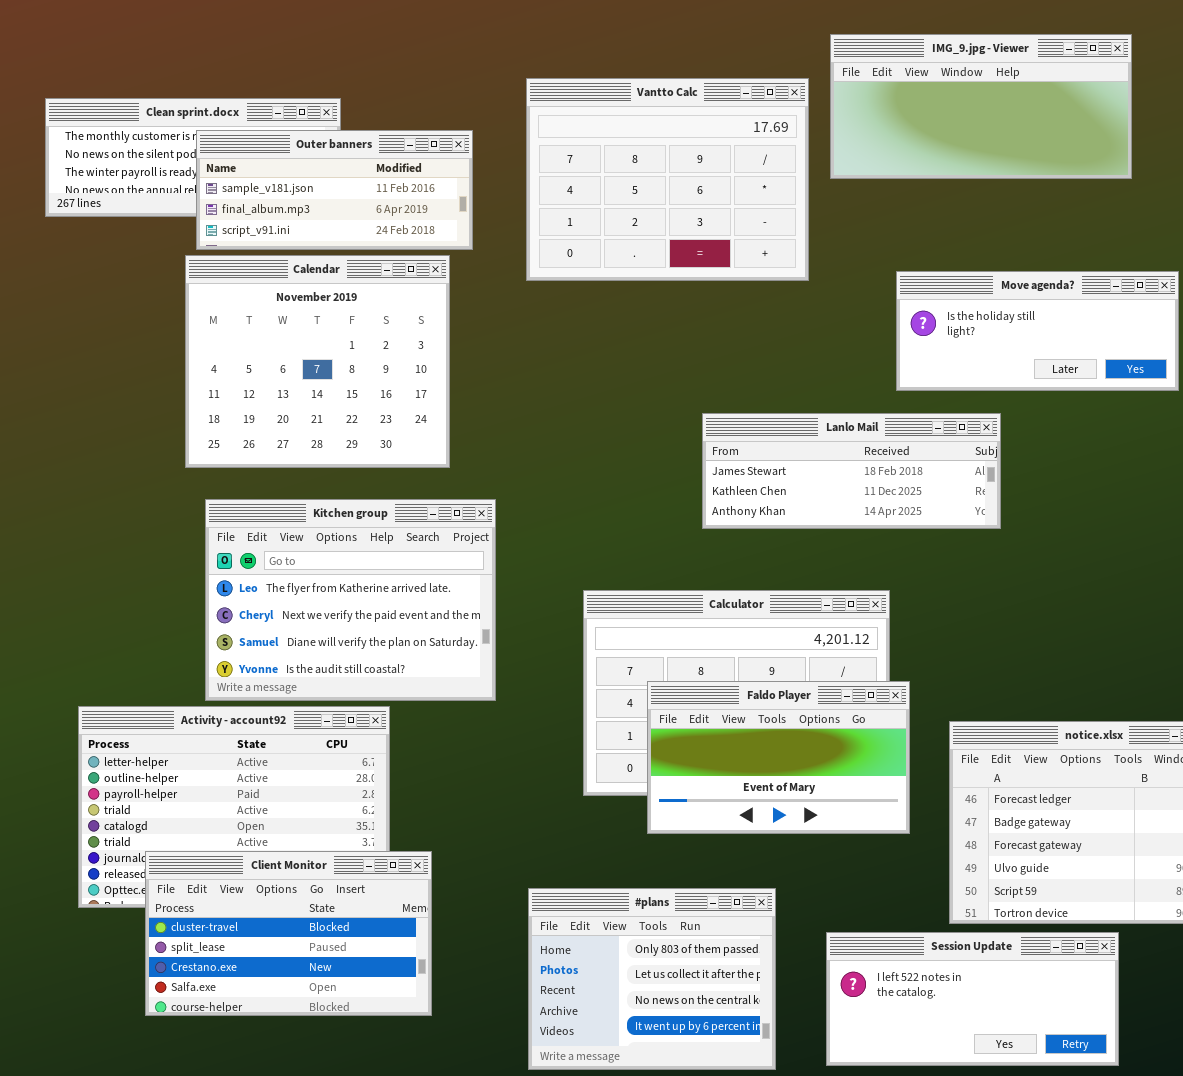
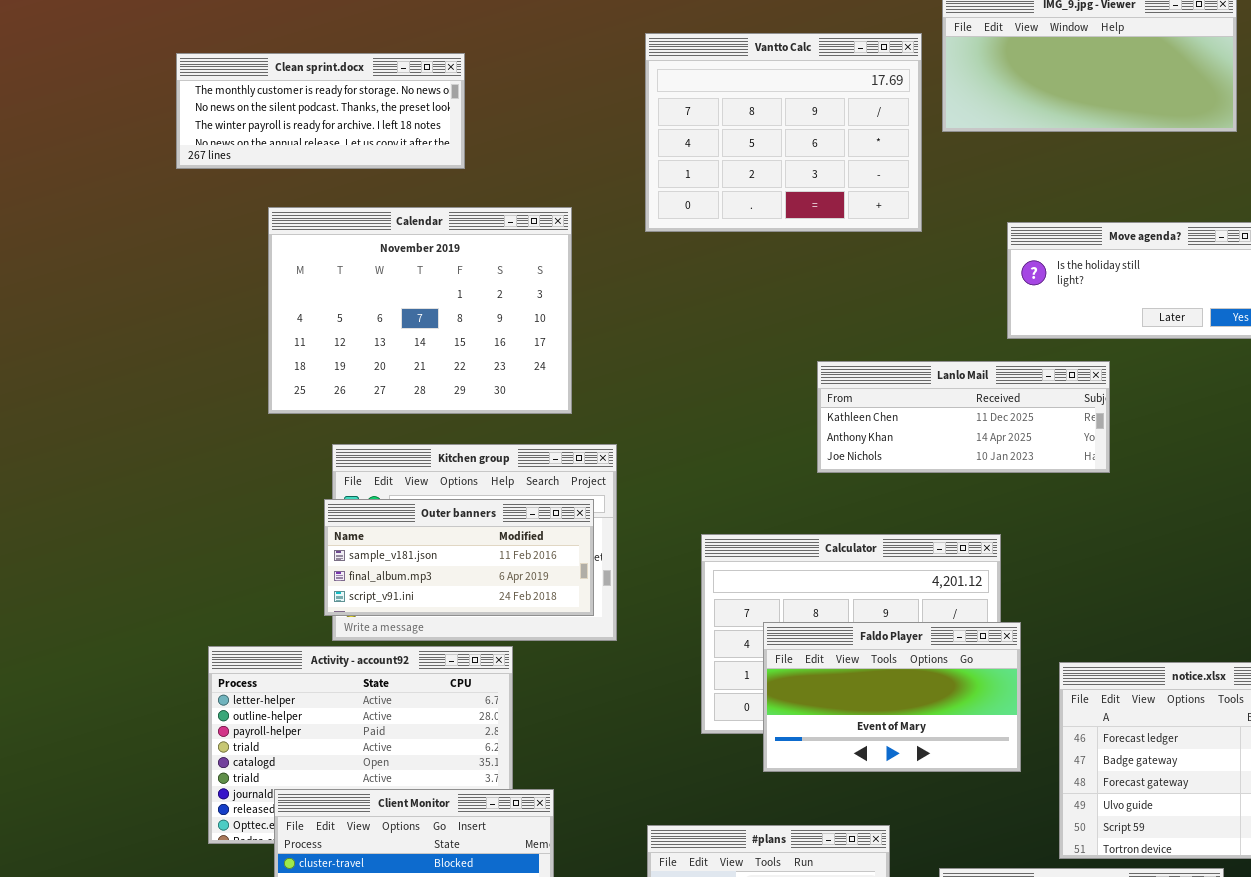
Outer banners: [196,130,473,250] -> [324,499,594,616], moved
Calendar: [185,255,450,468] -> [268,207,572,414], resized
Lanlo Mail: [702,413,1001,529] -> [817,361,1110,473], scrolled down 1 row

